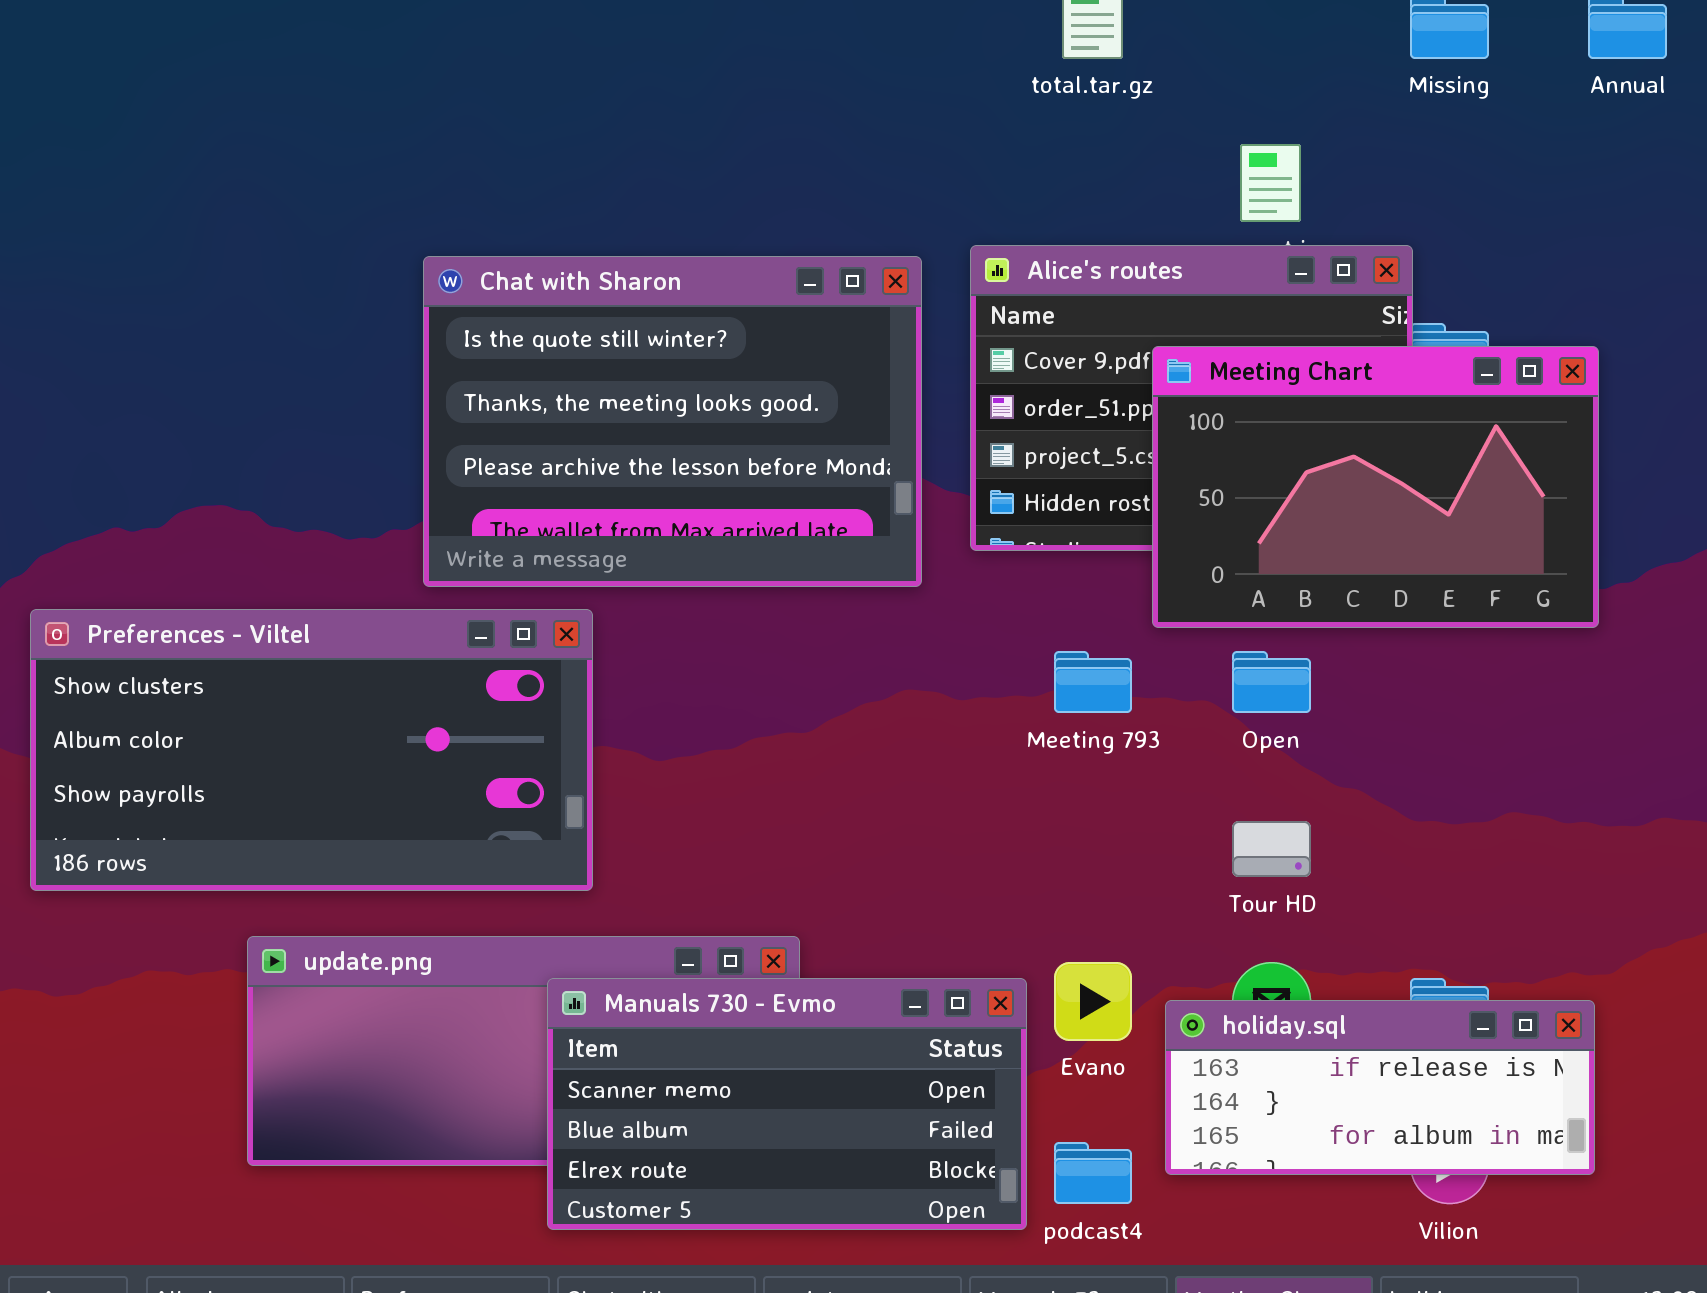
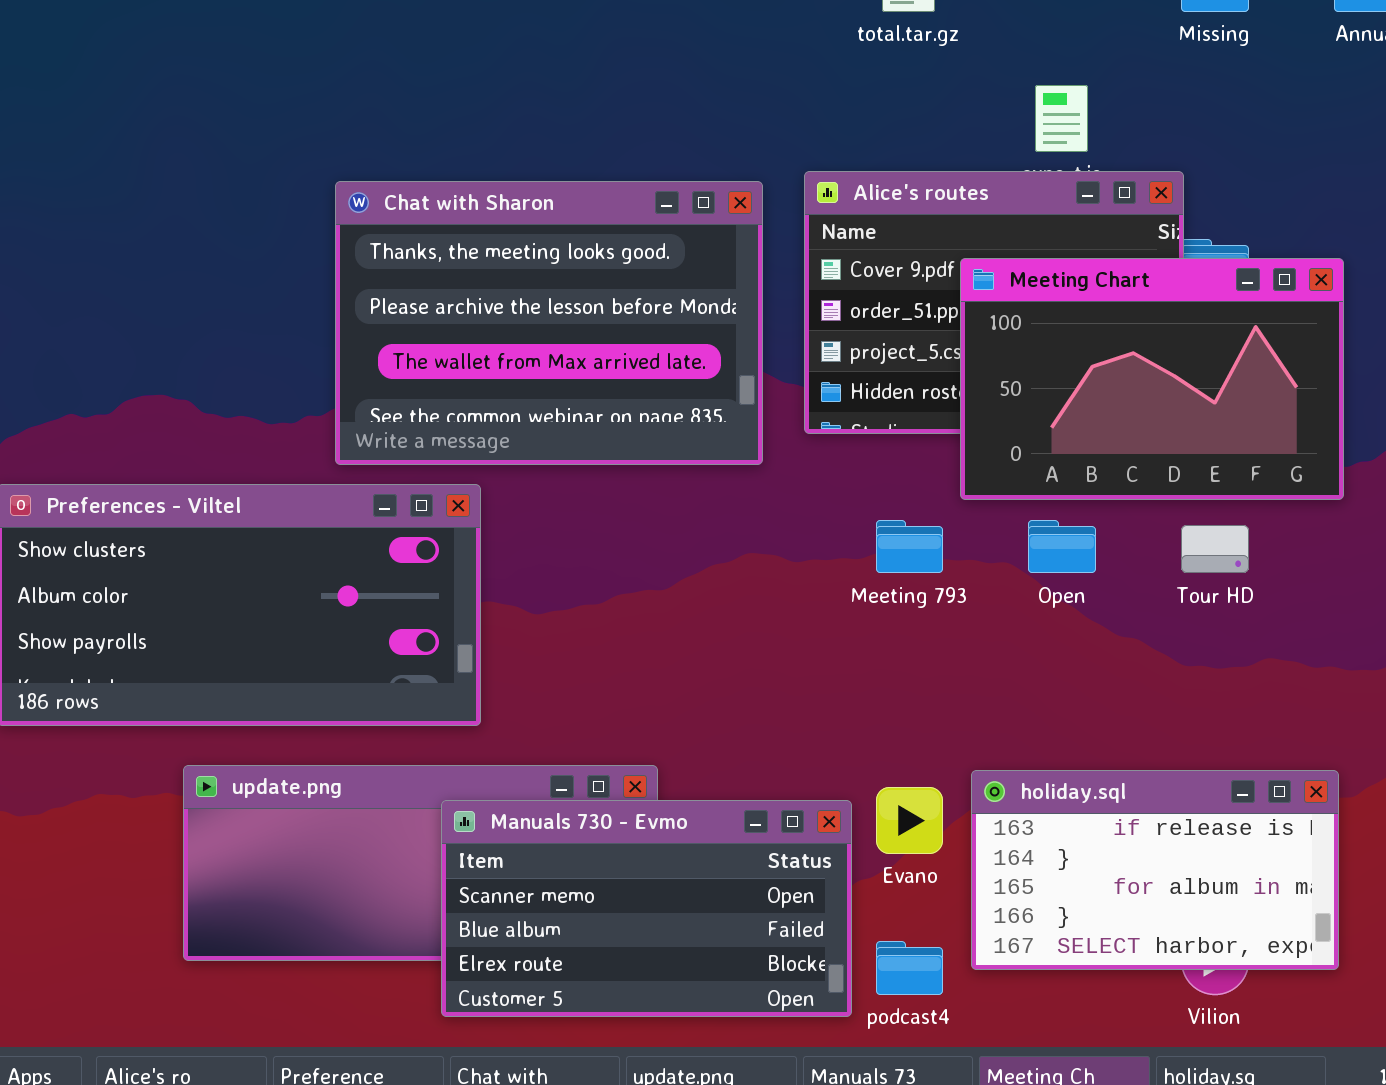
Chat with Sharon: [423,256,922,587] -> [335,181,763,465], scrolled down 1 row
Tour HD: [1232,821,1311,877] -> [1181,525,1249,573], moved
holiday.sql: [1165,1000,1595,1175] -> [971,770,1339,970], resized

